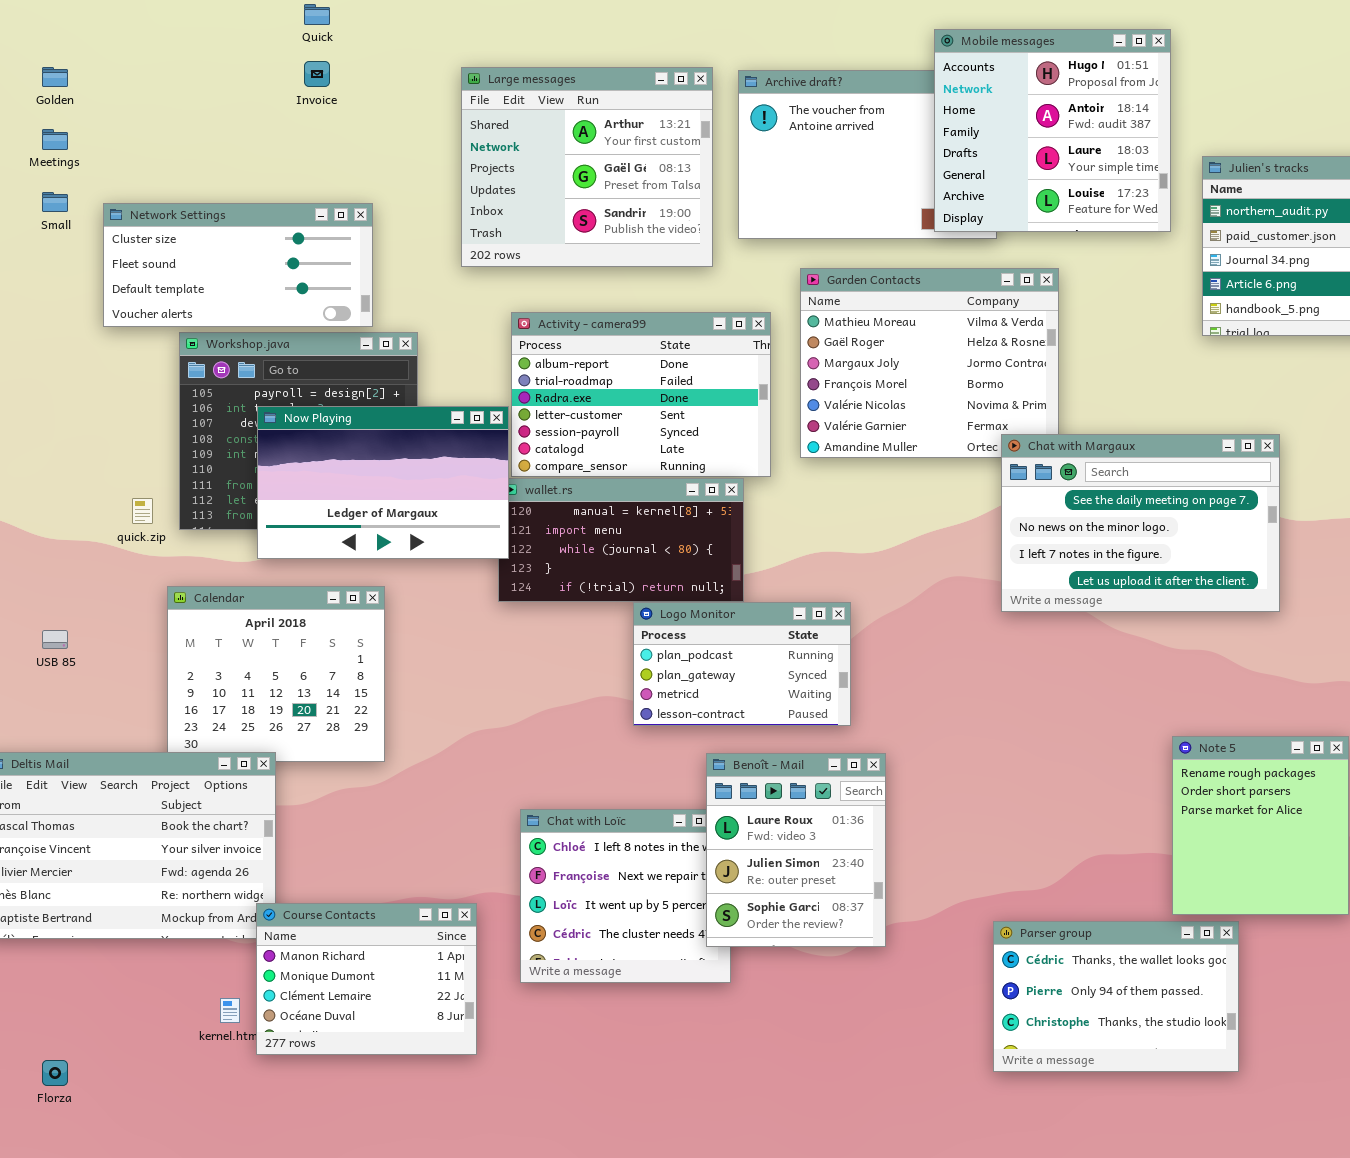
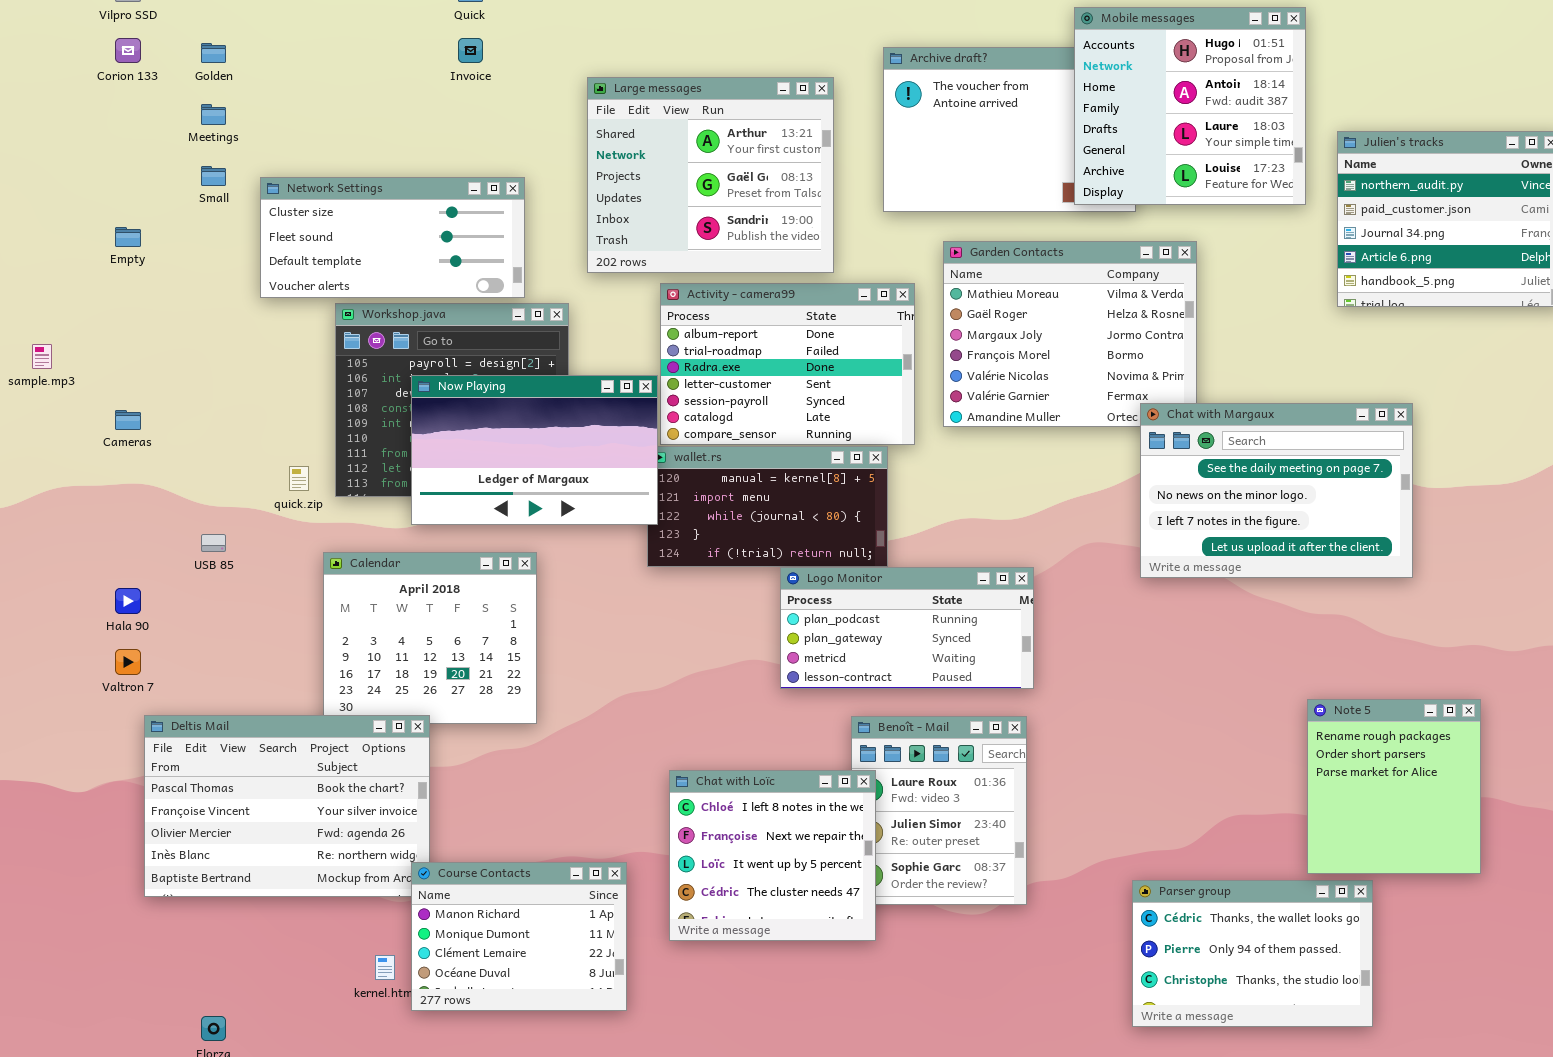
Large messages: [461,67,713,267] -> [587,77,834,273], moved
Logo Monitor: [633,602,851,726] -> [780,567,1034,689], resized
USB 85: [42,630,68,649] -> [201,534,226,552], moved
Chat with Loïc: [520,809,731,983] -> [669,770,876,941], raised

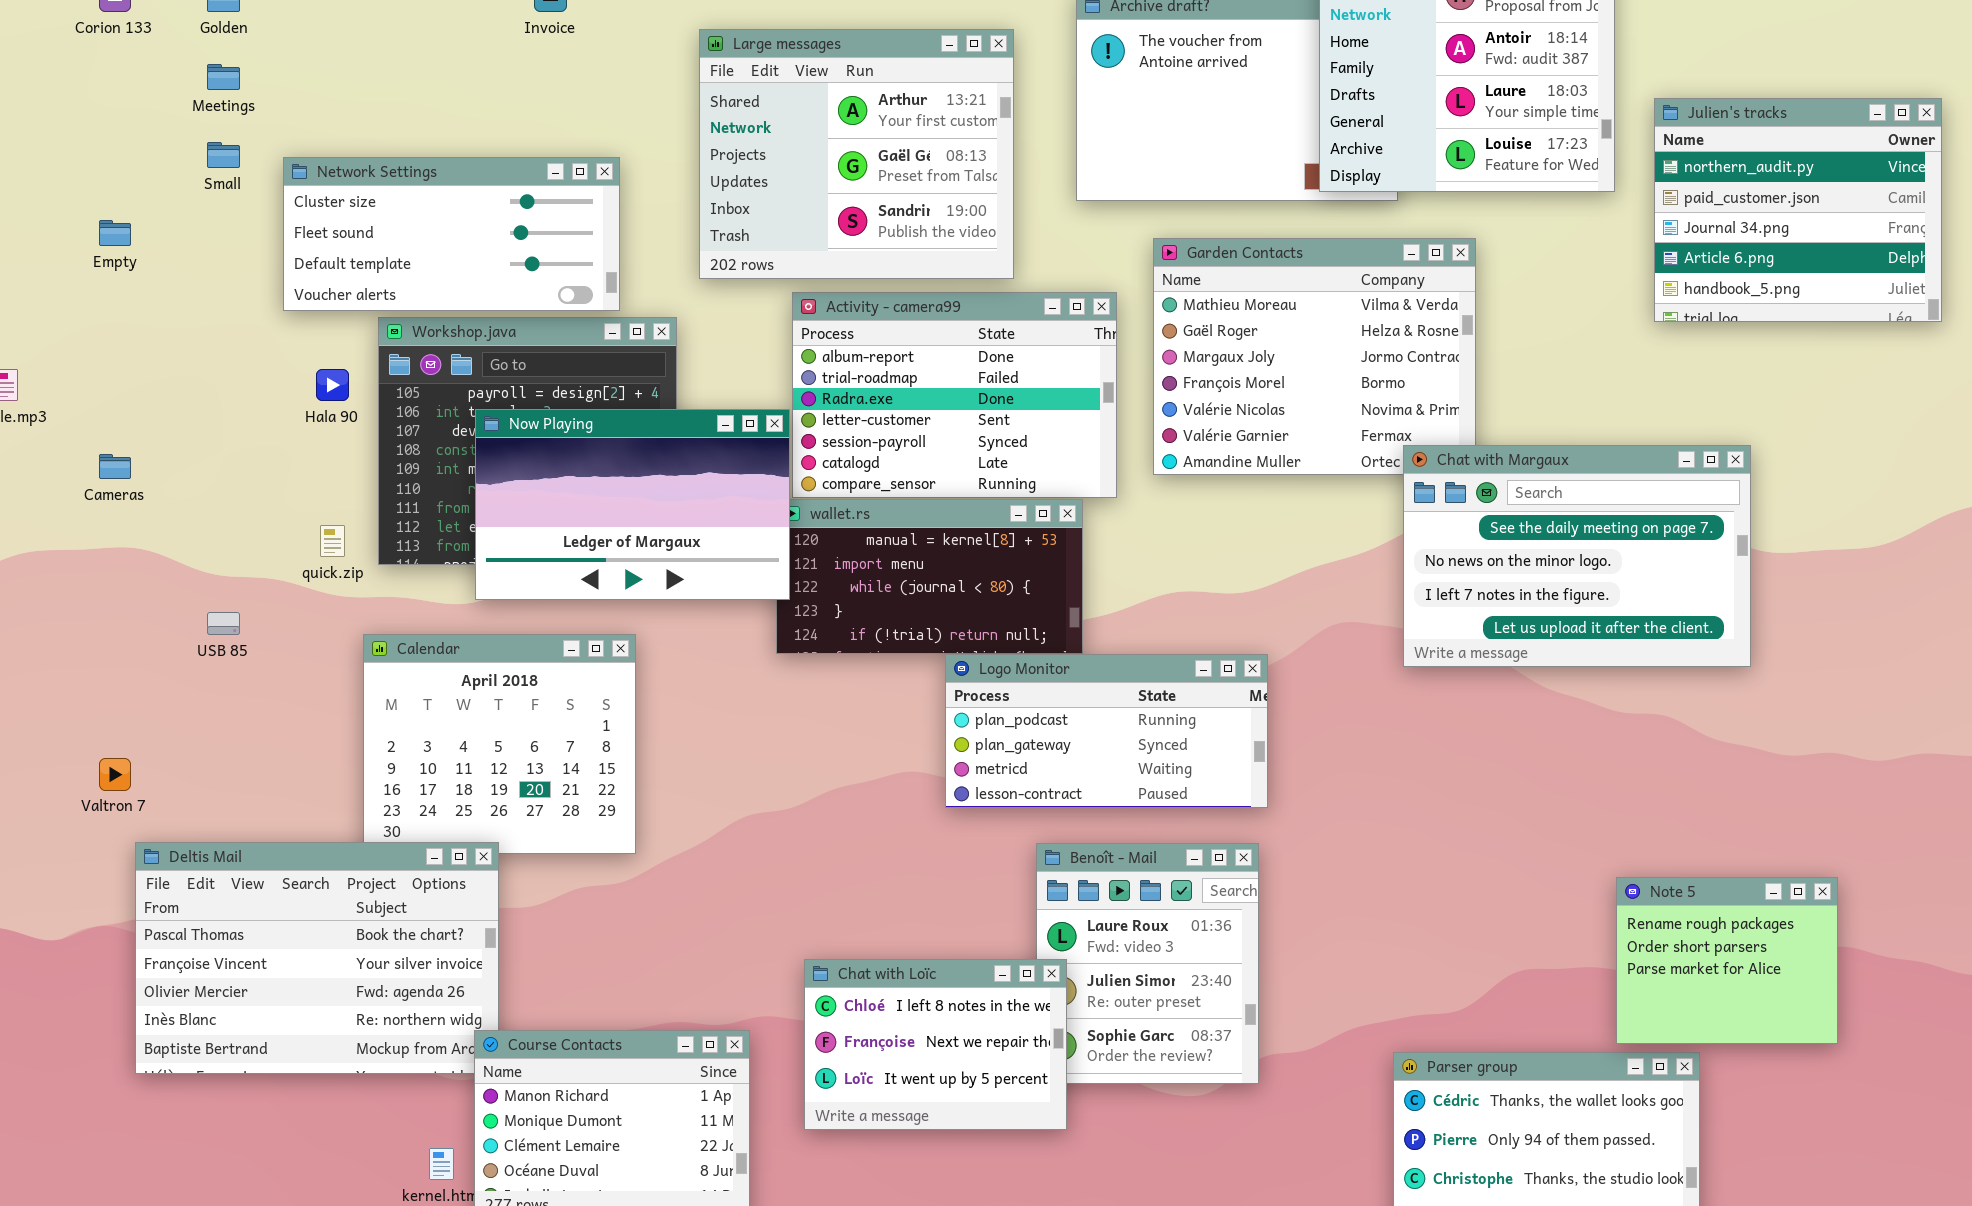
Hala 90: [115,588,141,614] -> [316,369,349,401], moved
Note 5: [1307,699,1481,874] -> [1616,877,1838,1044], resized
Chat with Loïc: [669,770,876,941] -> [804,959,1067,1130], resized

